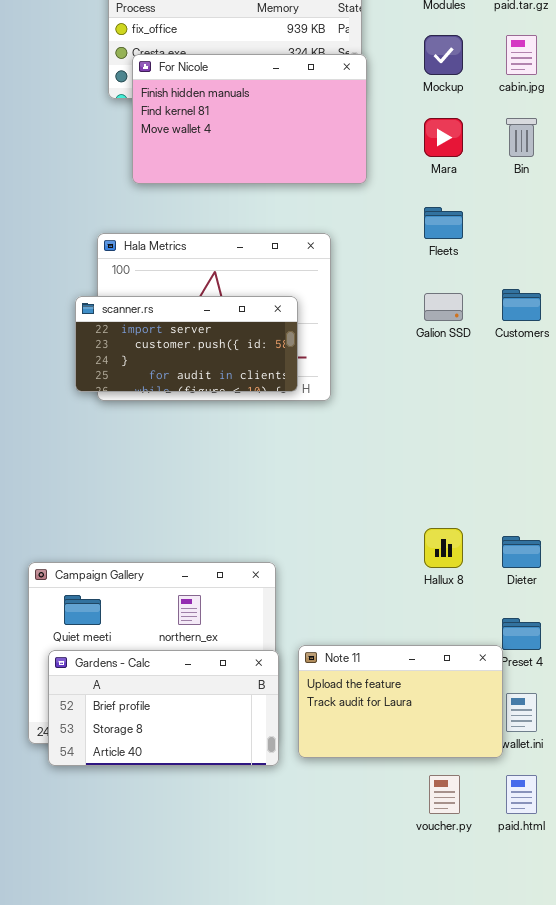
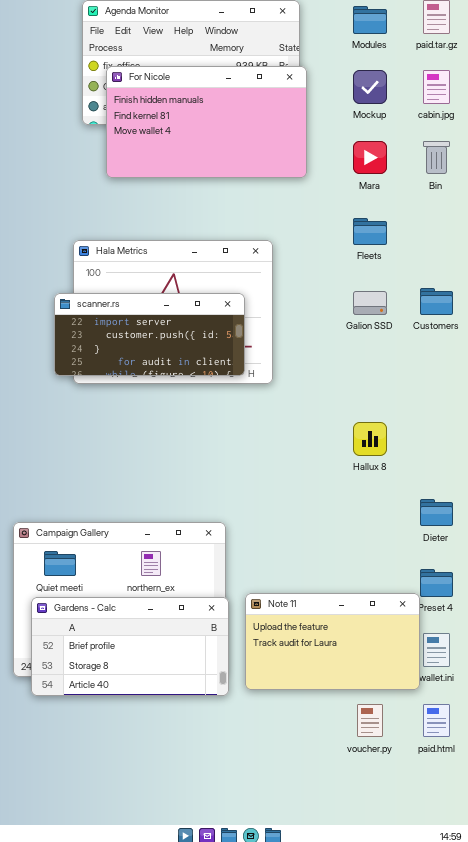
For Nicole: [132,54,367,184] -> [106,66,307,178], moved
Hallux 8: [424,528,463,568] -> [353,422,387,456], moved

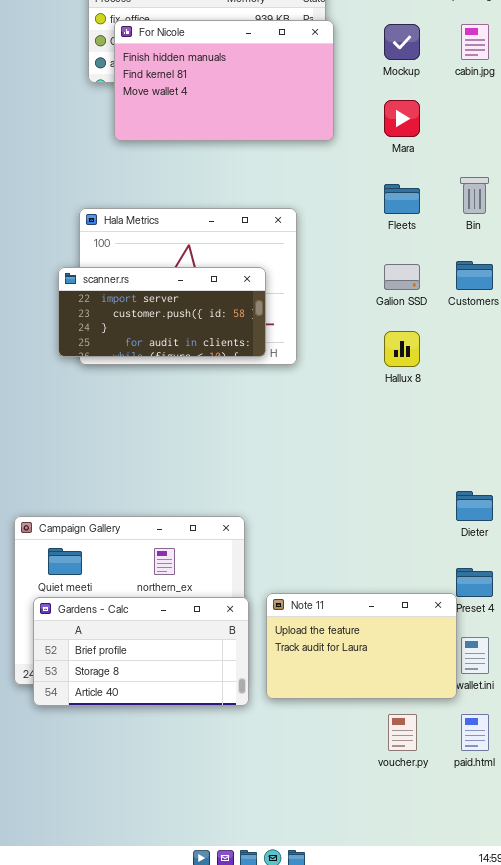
Bin: [423,141,450,174] -> [460,177,489,214], moved
Hallux 8: [353,422,387,456] -> [384,331,420,367], moved

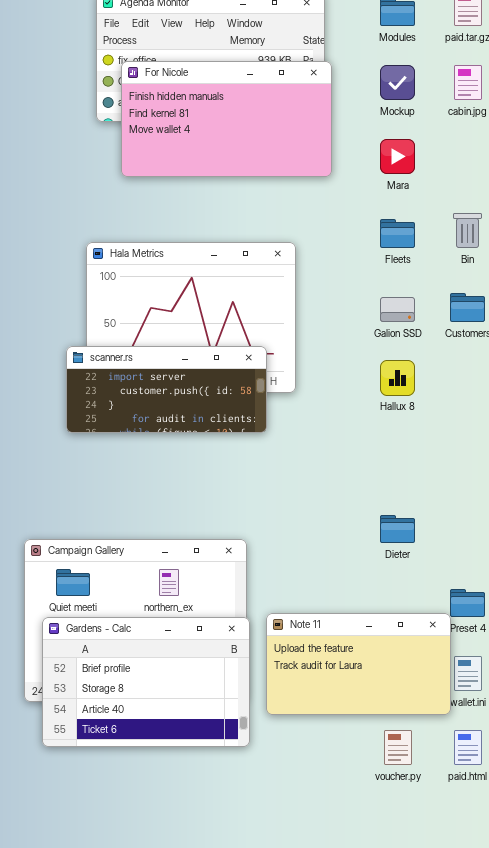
scanner.rs: [58,267,266,357] -> [66,346,267,433], moved
Dieter: [456,491,493,521] -> [380,515,415,543], moved
Gardens - Calc: [33,597,249,706] -> [42,617,250,747], resized

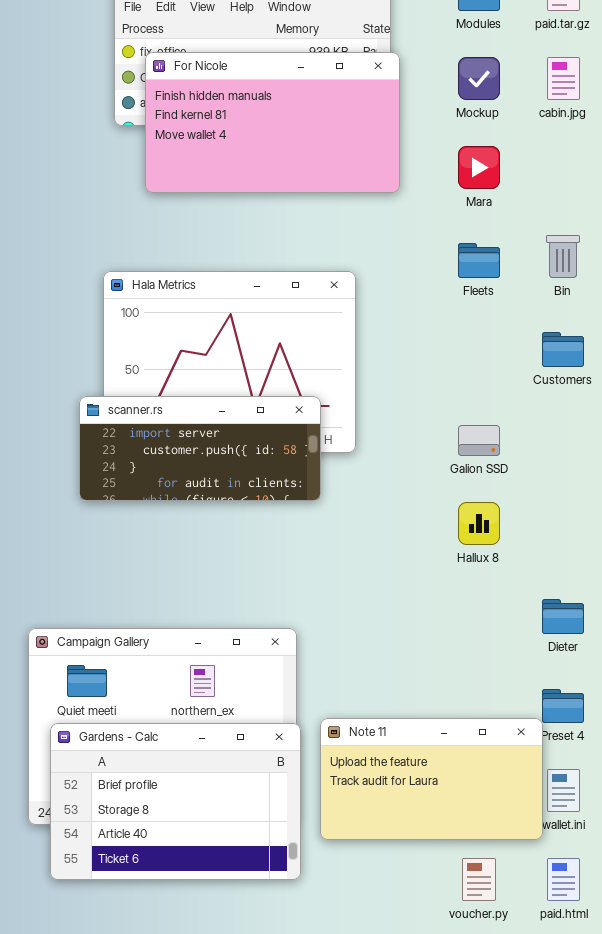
Galion SSD: [380,297,415,322] -> [458,425,500,456], moved
Hallux 8: [380,360,415,396] -> [458,502,500,545], moved
Dieter: [380,515,415,543] -> [542,599,584,634], moved

